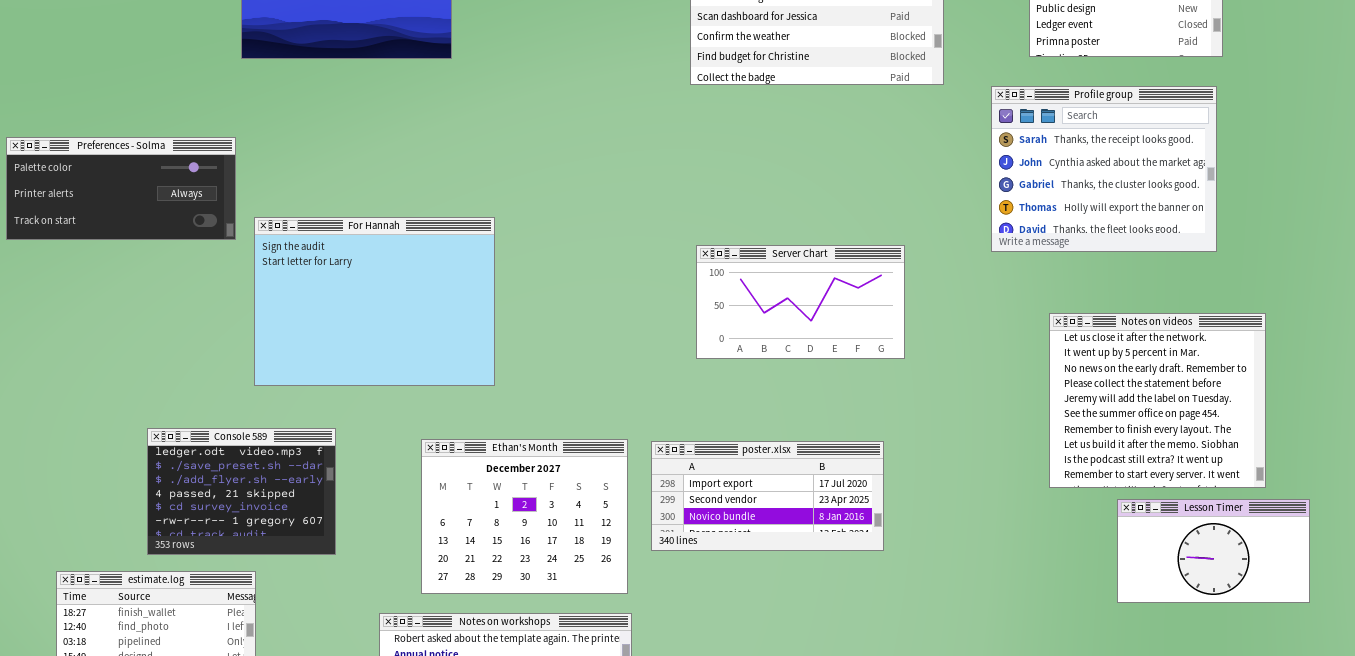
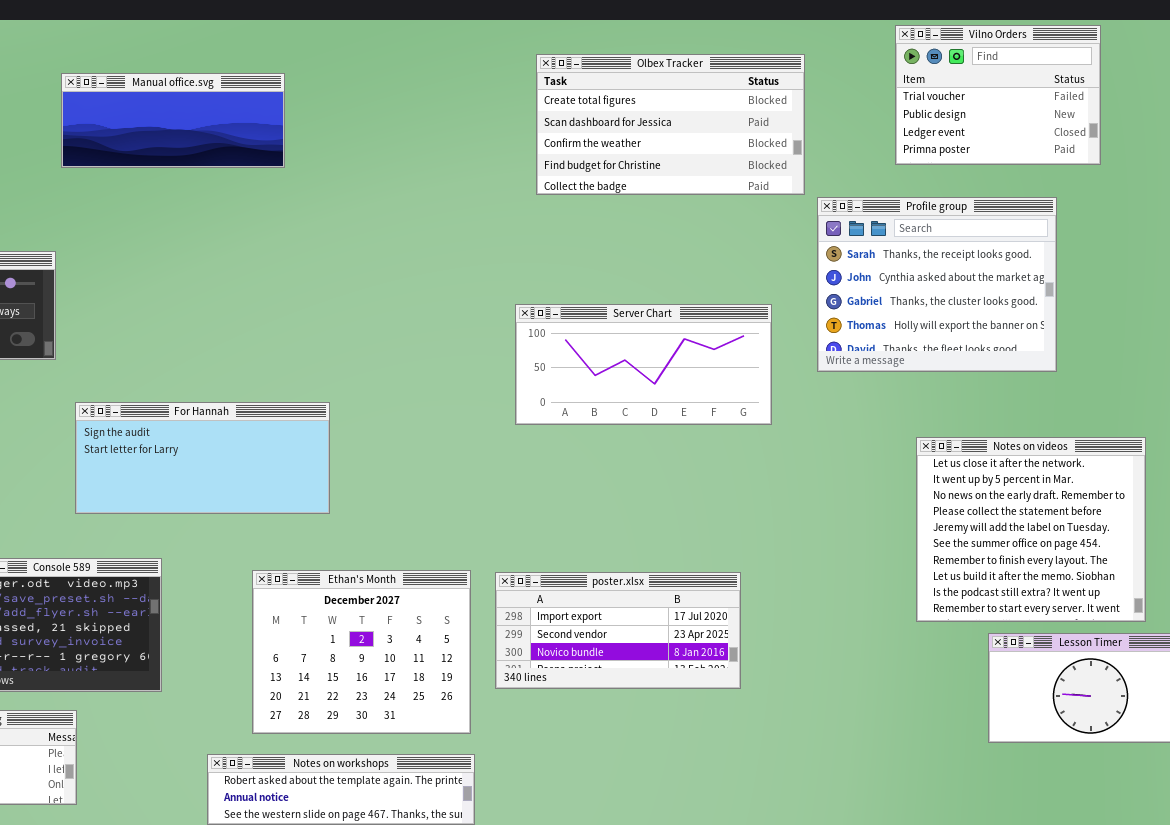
Profile group: [991,86,1217,252] -> [817,197,1057,372], moved
For Hannah: [254,217,495,386] -> [75,402,330,514], resized
Server Chart: [696,245,905,359] -> [515,304,772,425], moved, resized

